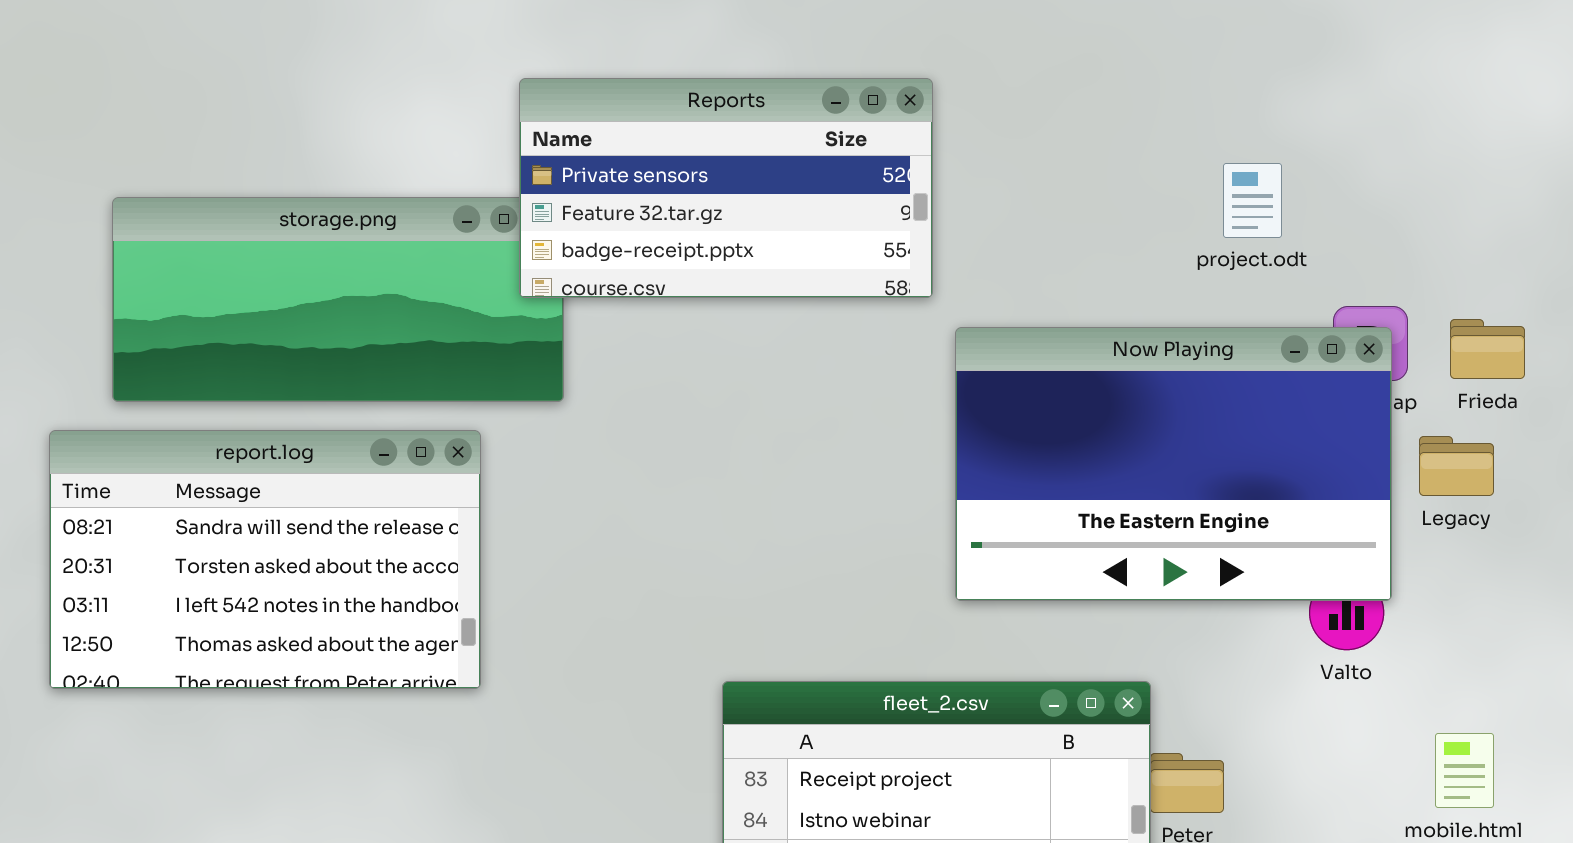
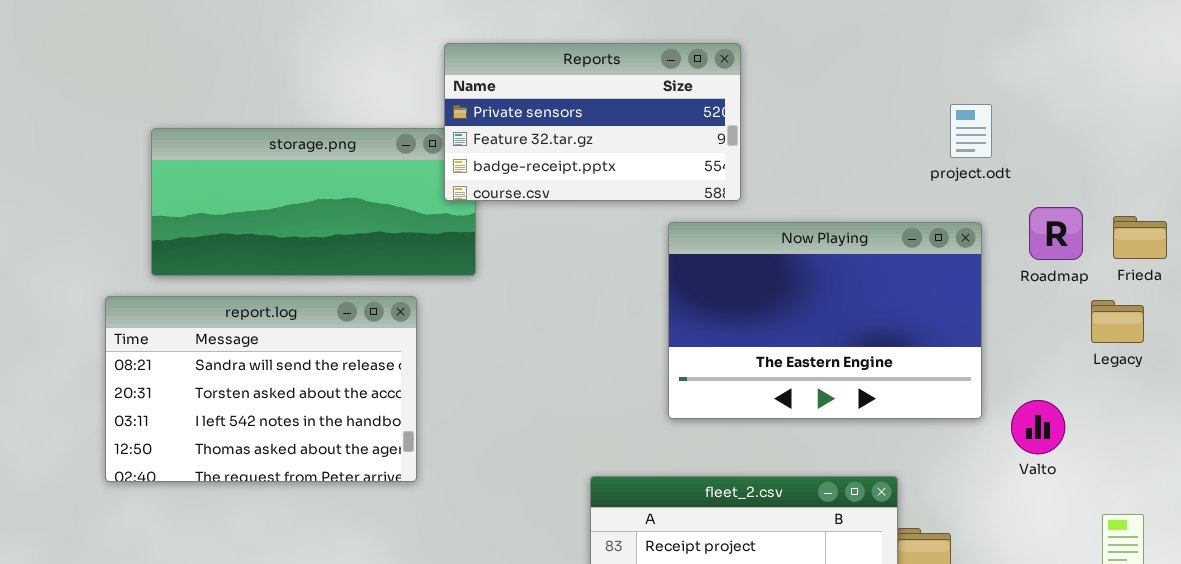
Now Playing: [955,327,1392,601] -> [668,222,982,419], moved

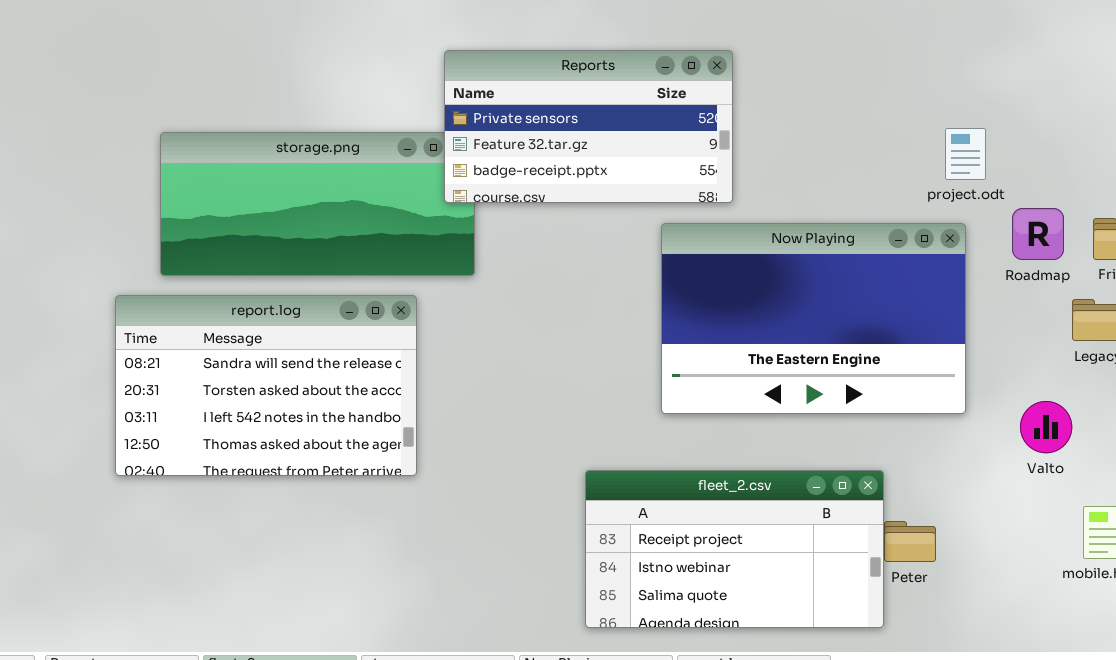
project.odt: [950,104,992,158] -> [945,128,986,180], moved
Valto: [1011,400,1065,454] -> [1020,401,1072,453], moved

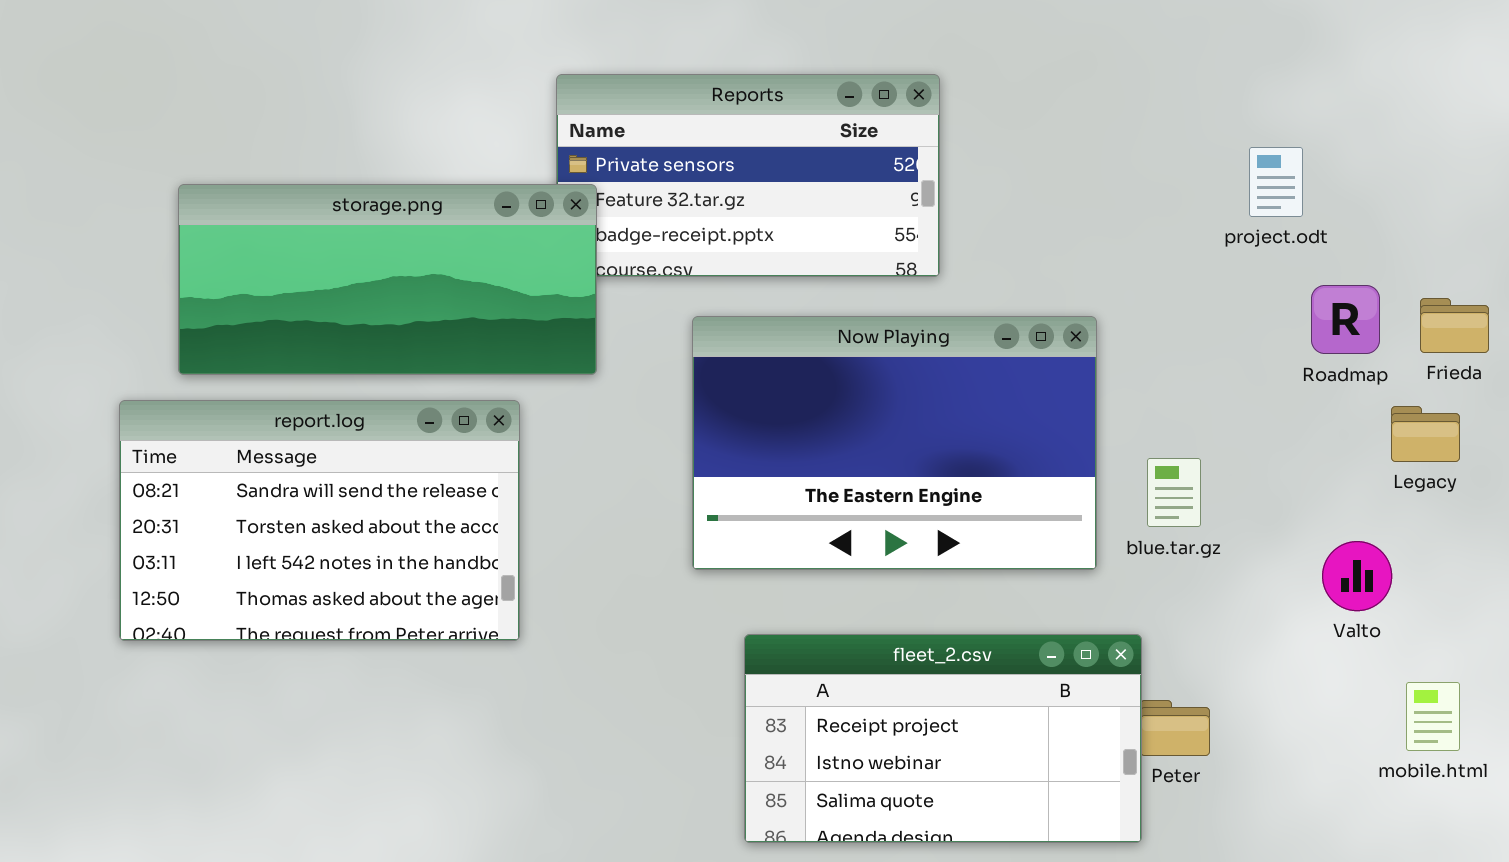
project.odt: [945,128,986,180] -> [1249,147,1303,217], moved
storage.png: [160,132,475,276] -> [178,184,597,375], raised
Now Playing: [661,223,966,414] -> [692,316,1097,570], moved

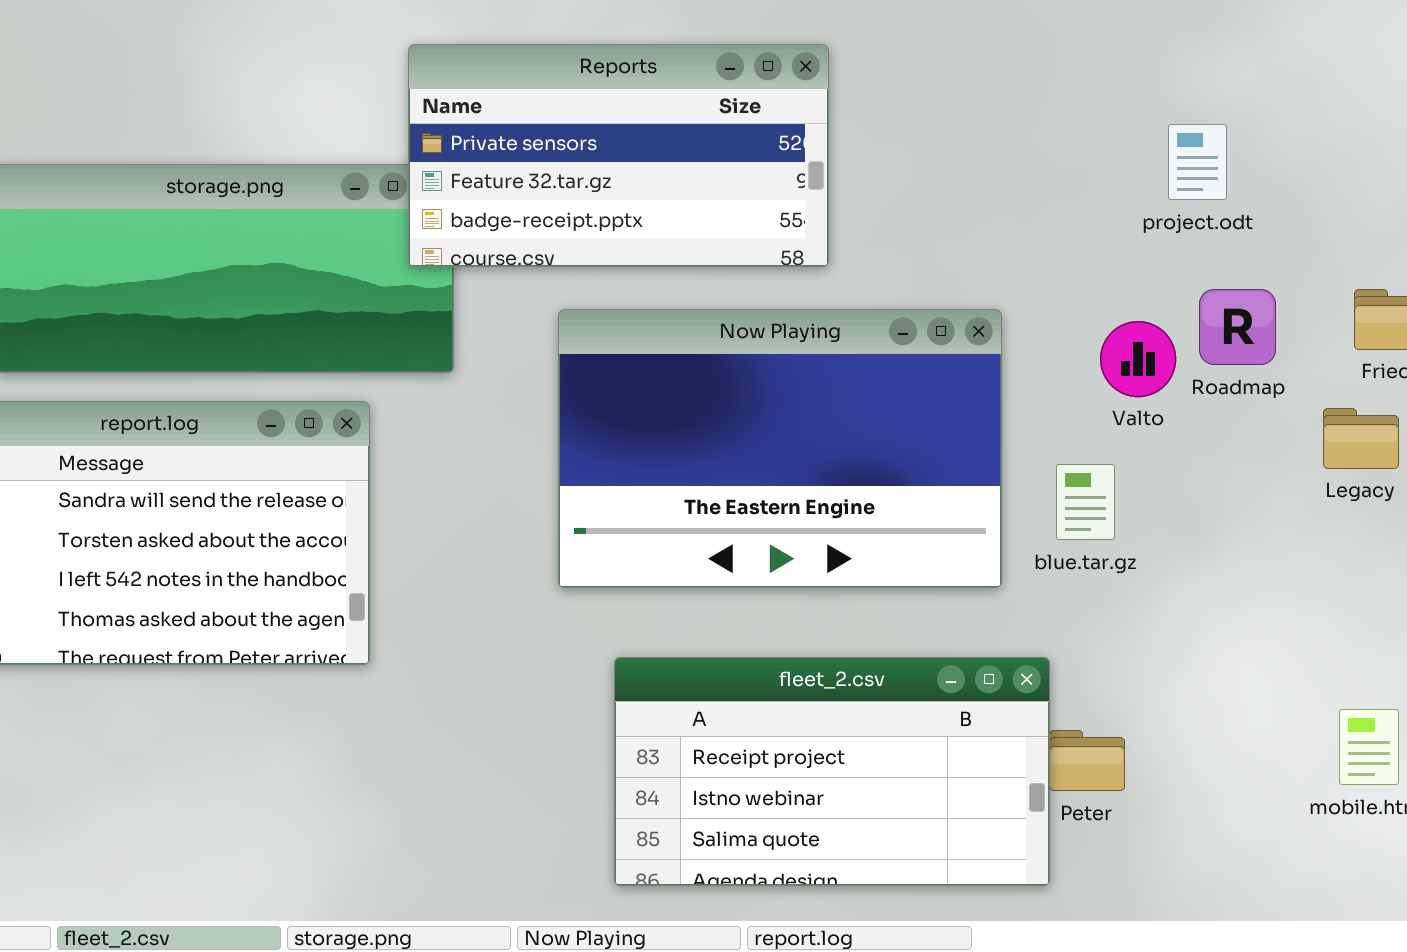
Reports: [556,74,940,277] -> [408,44,829,267], raised
Roadmap: [1311,285,1380,354] -> [1199,289,1276,365], moved
Valto: [1322,541,1392,611] -> [1100,321,1176,397], moved

